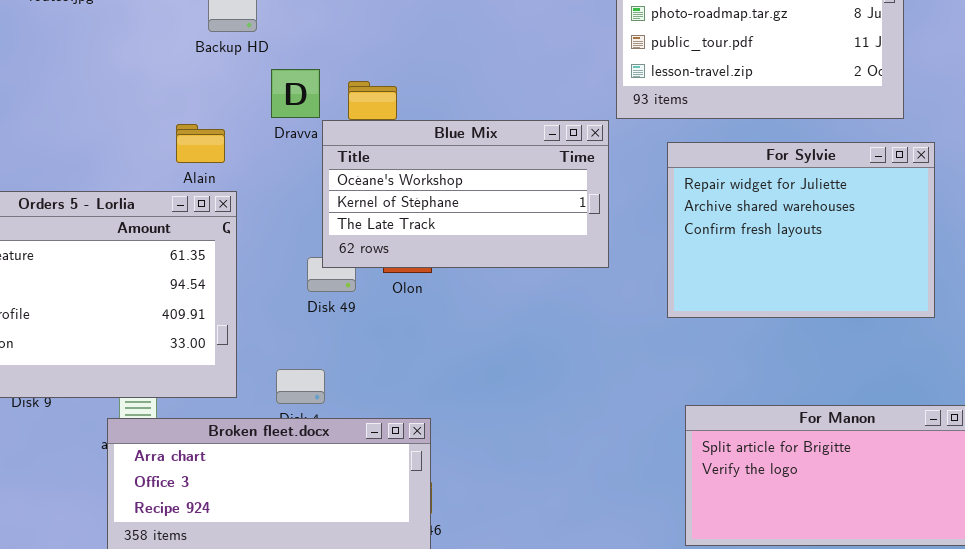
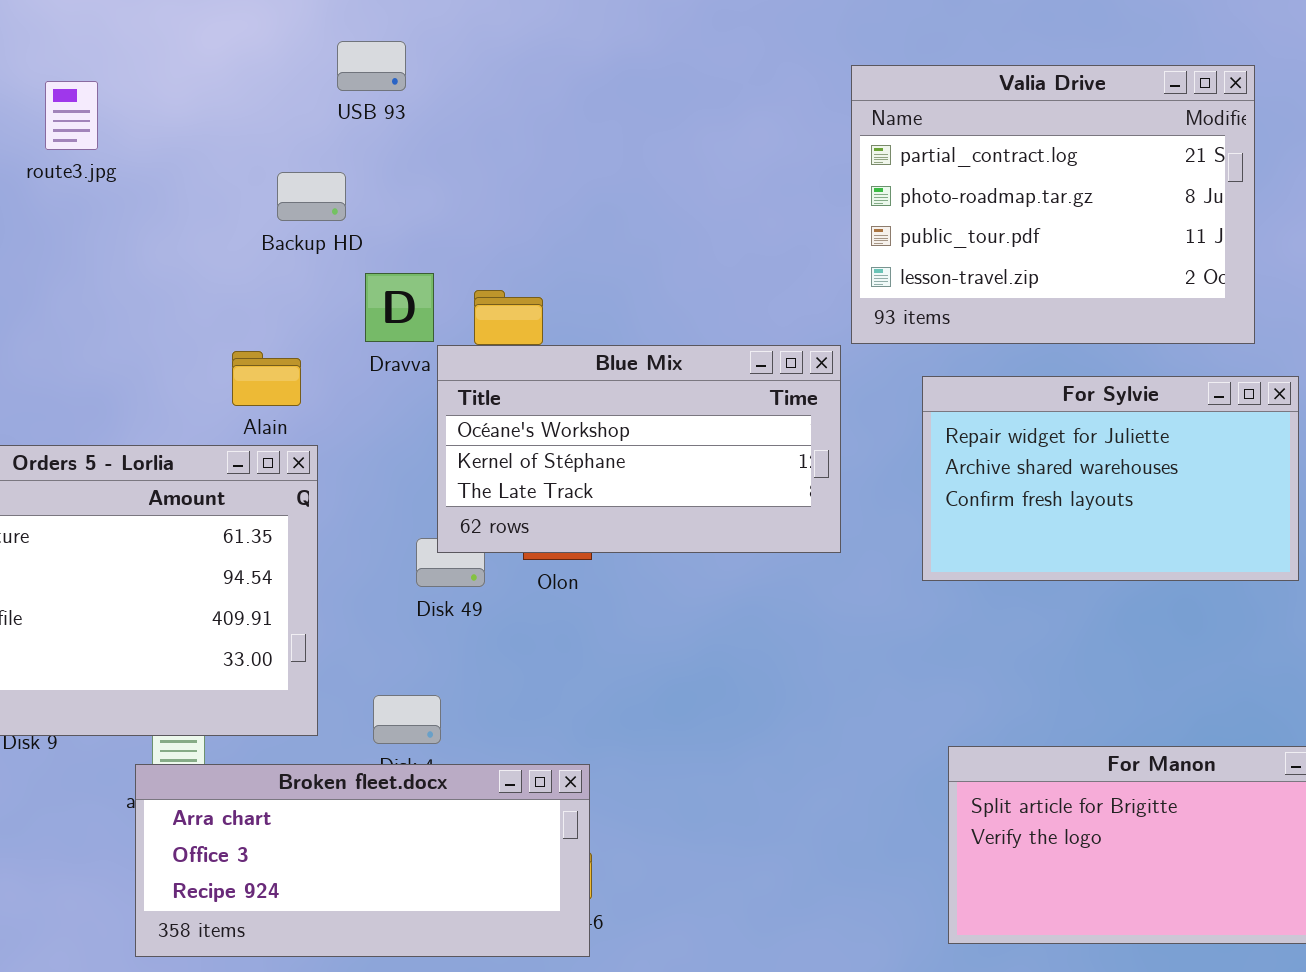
For Sylvie: [667,142,935,318] -> [922,376,1299,581], resized

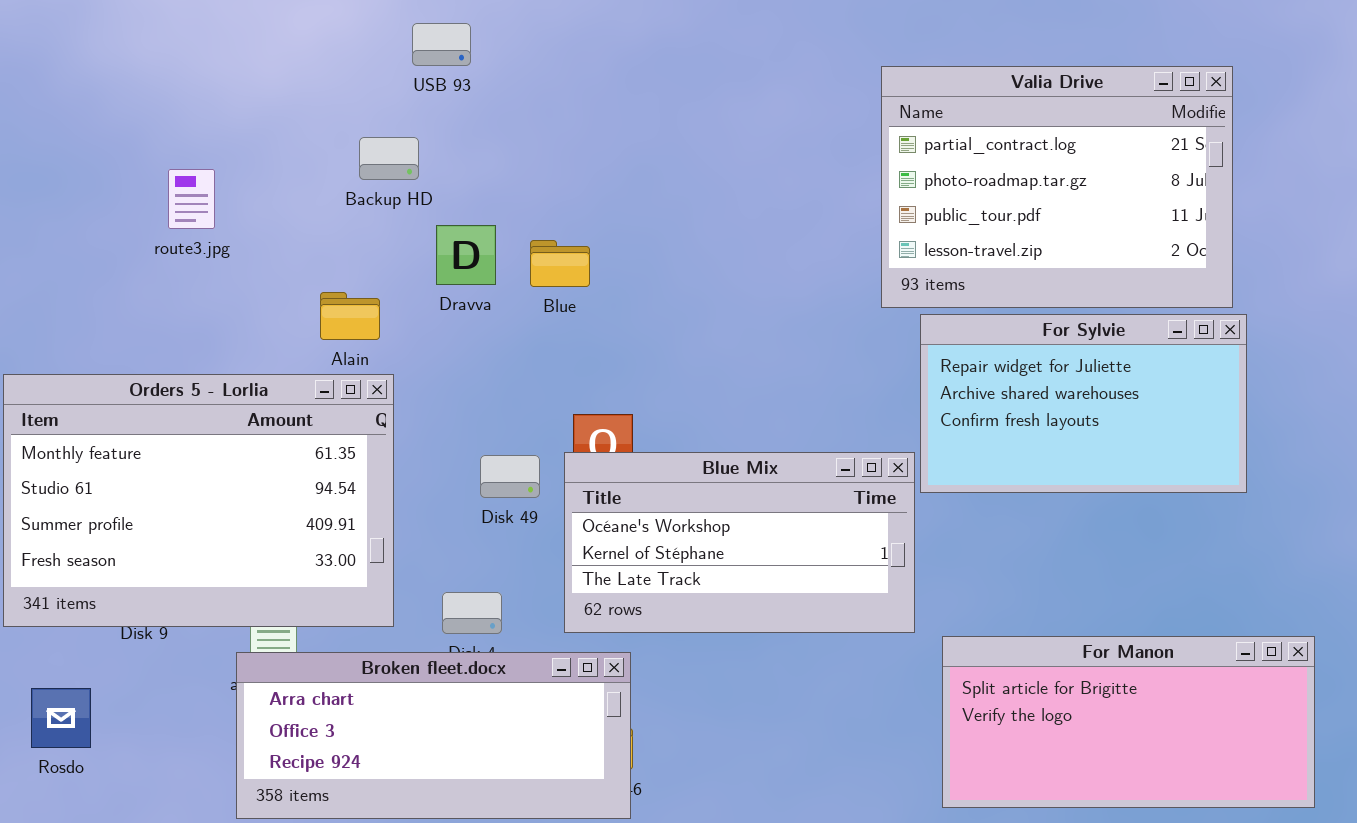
Valia Drive: [851,65,1255,344] -> [881,66,1233,308], moved
route3.jpg: [45,81,98,150] -> [168,169,215,229], moved
Blue Mix: [437,345,841,553] -> [564,452,915,633], moved

